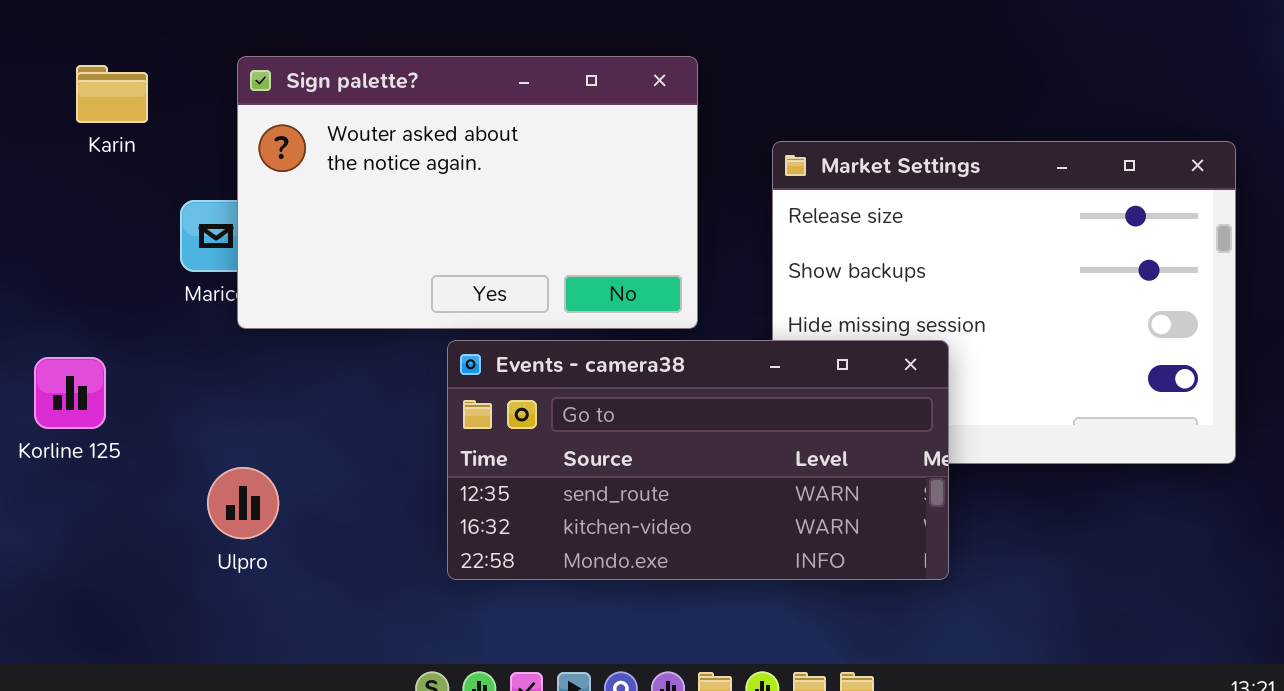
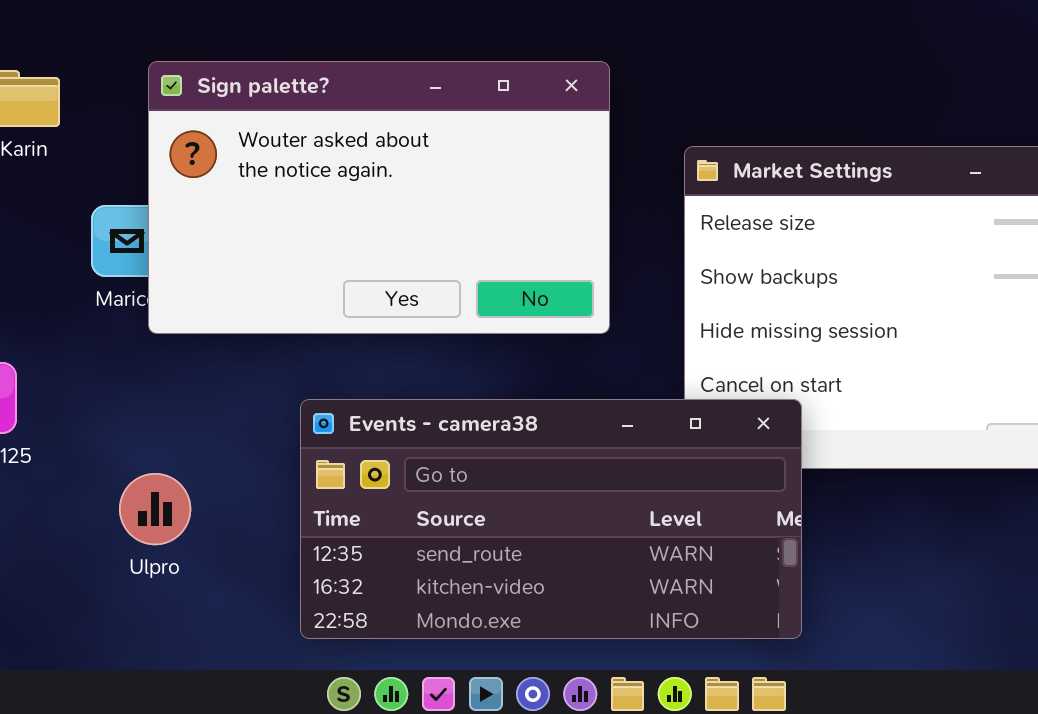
Events - camera38: [447,340,949,580] -> [300,399,802,639], moved

